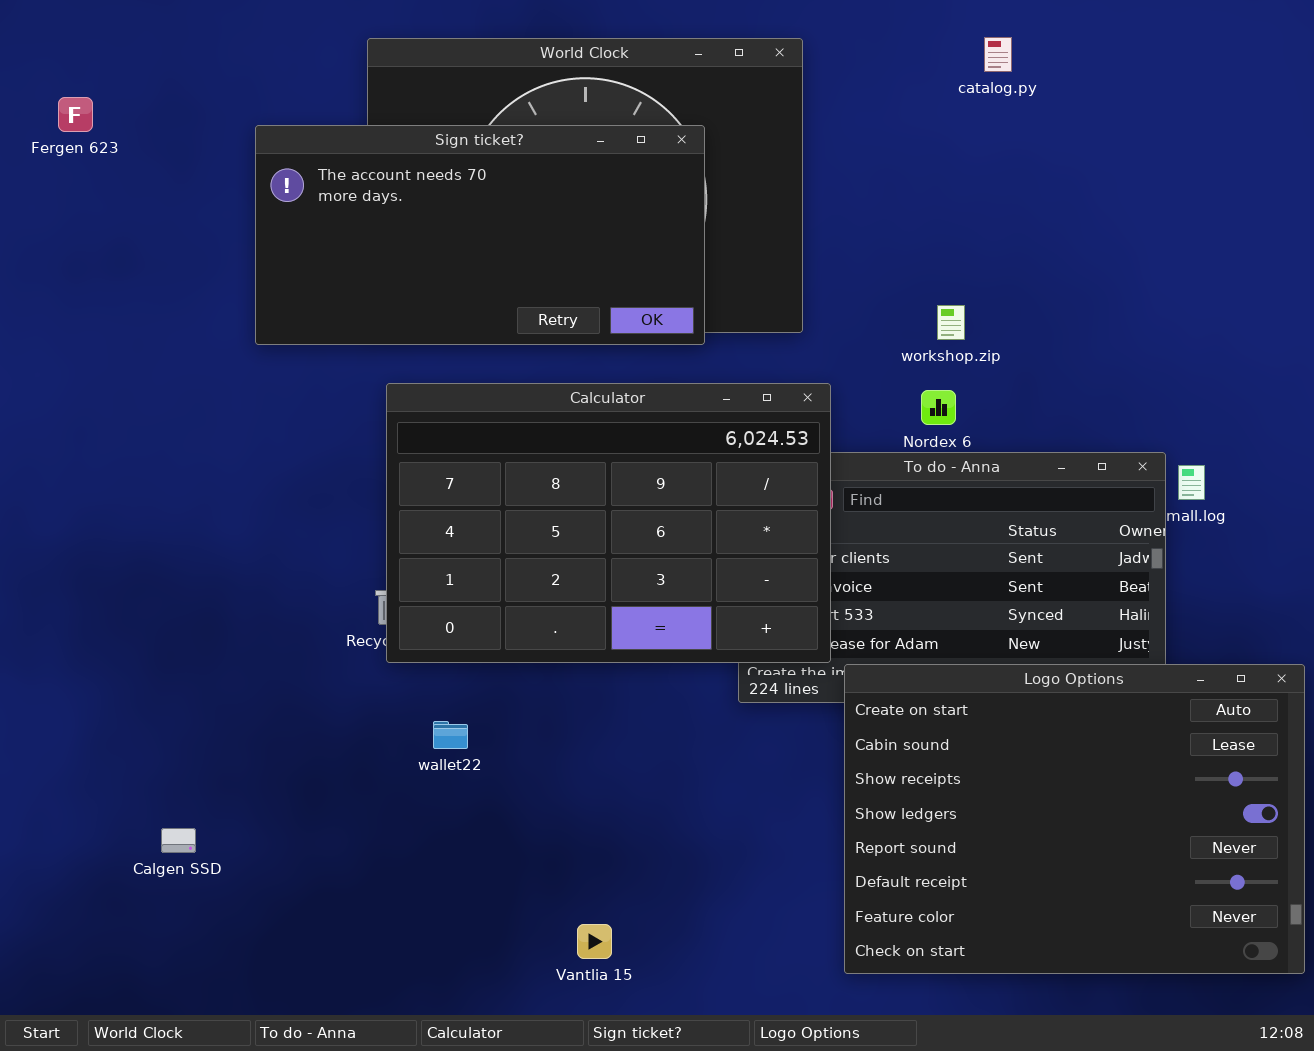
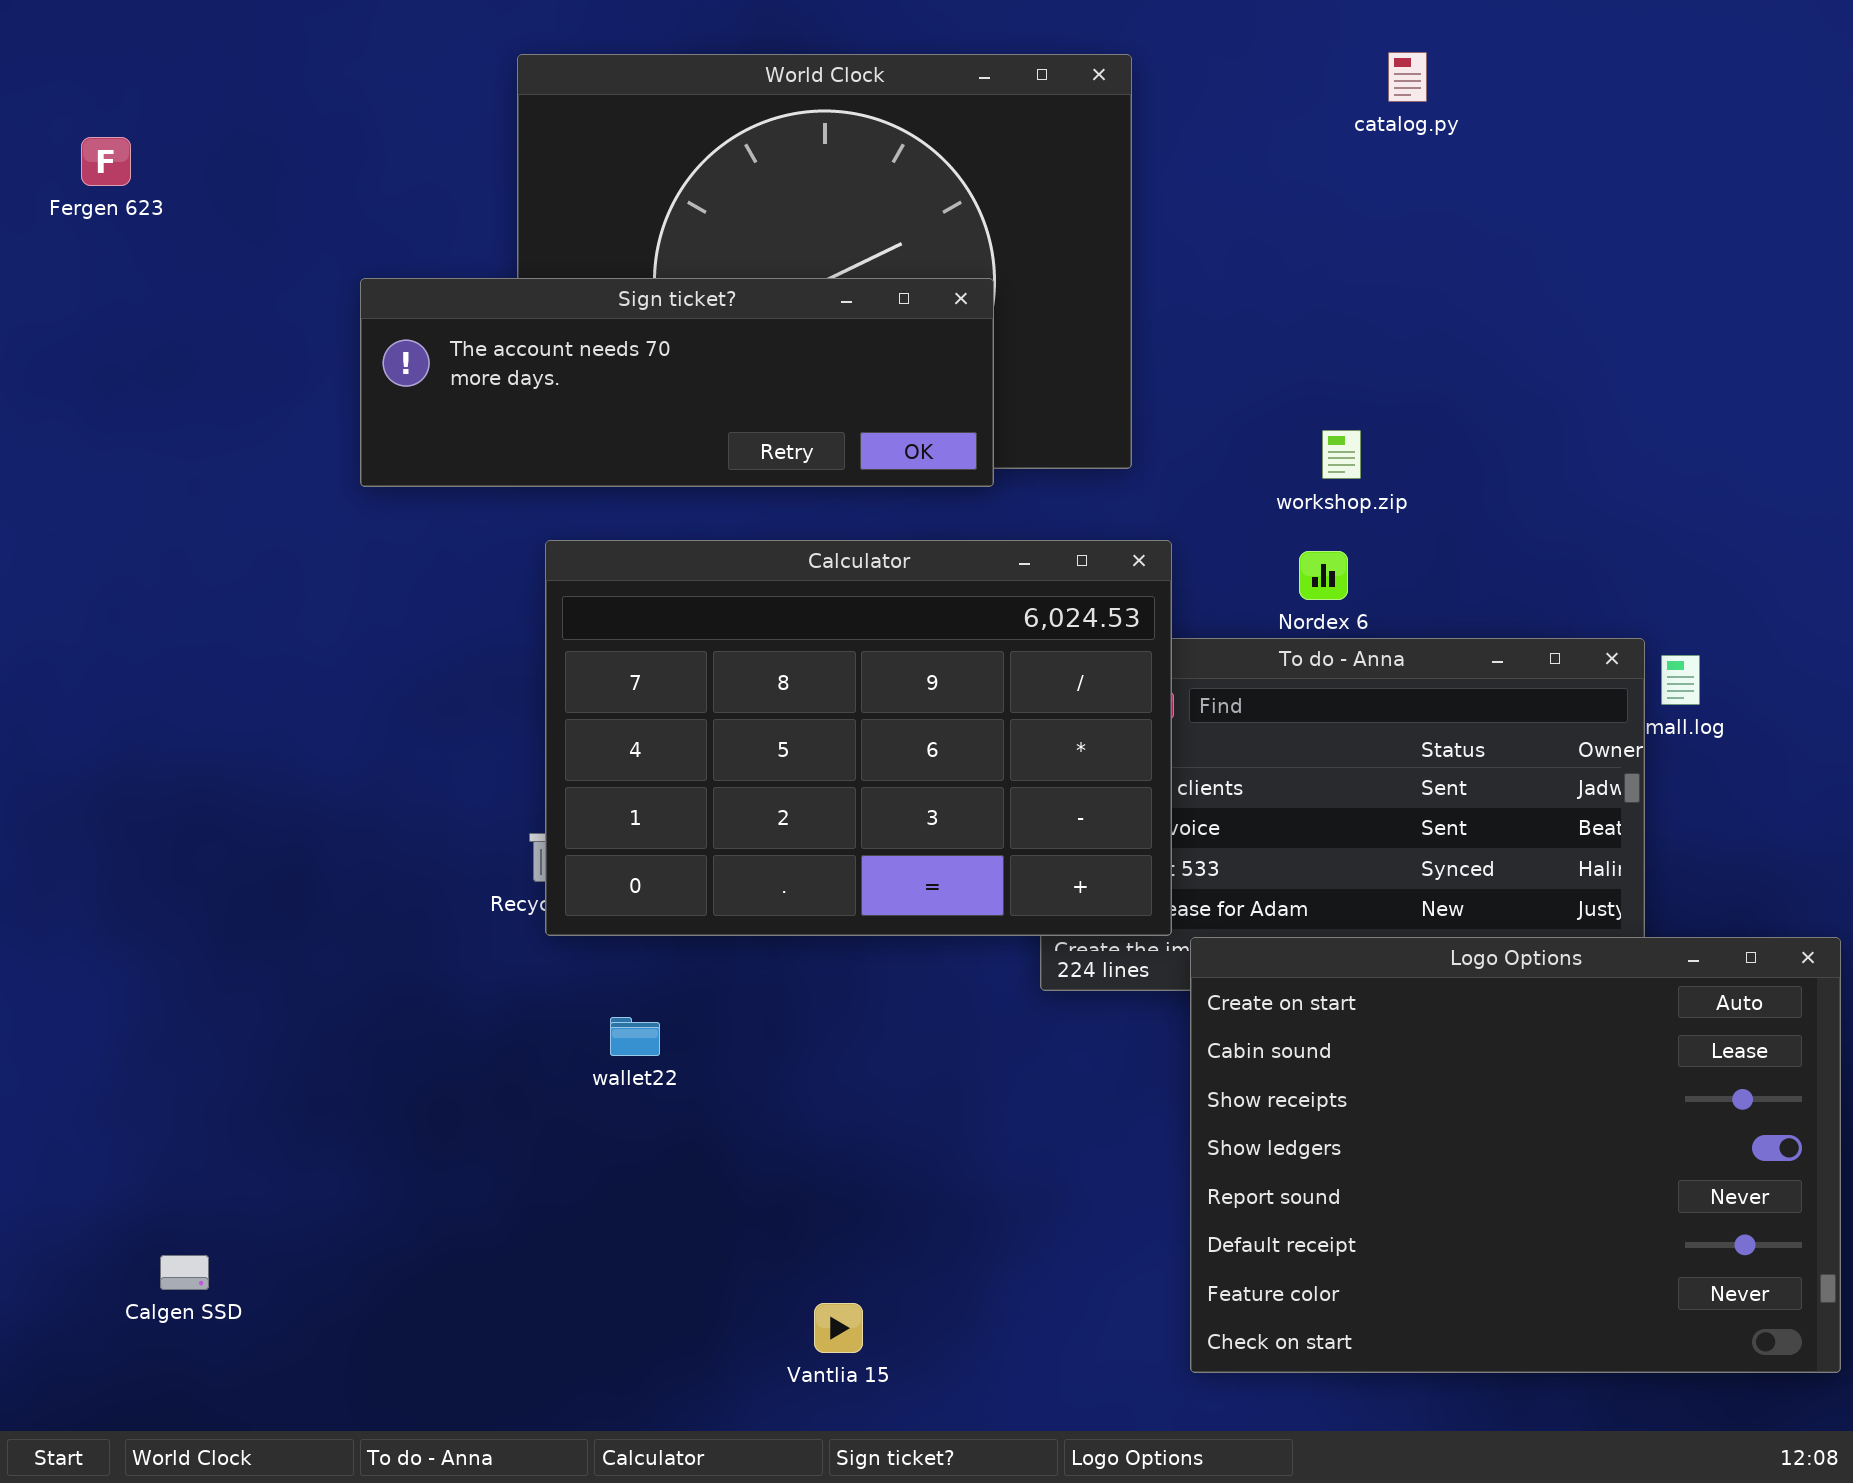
Sign ticket?: [255,125,705,345] -> [360,278,994,487], resized
Calgen SSD: [161,828,196,853] -> [160,1255,209,1290], moved

